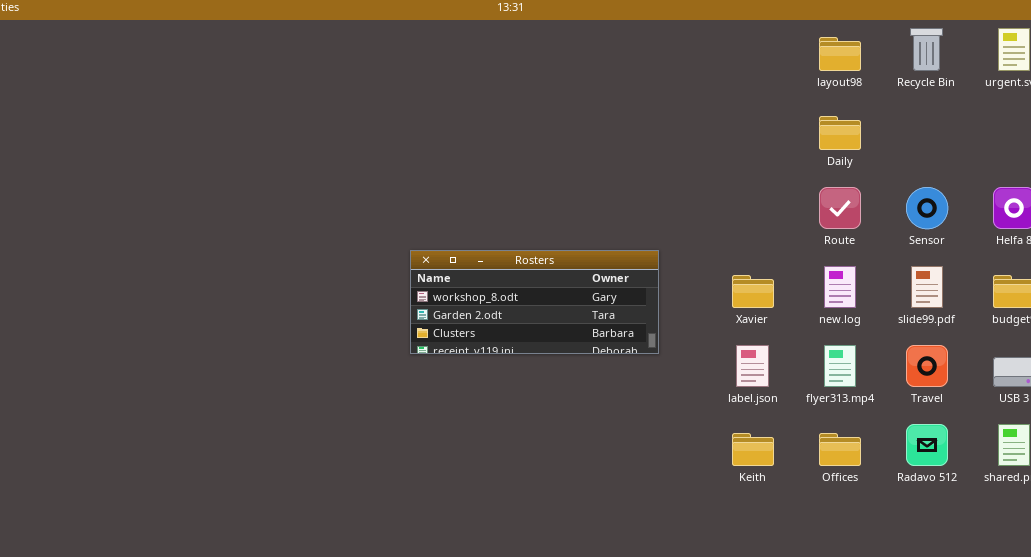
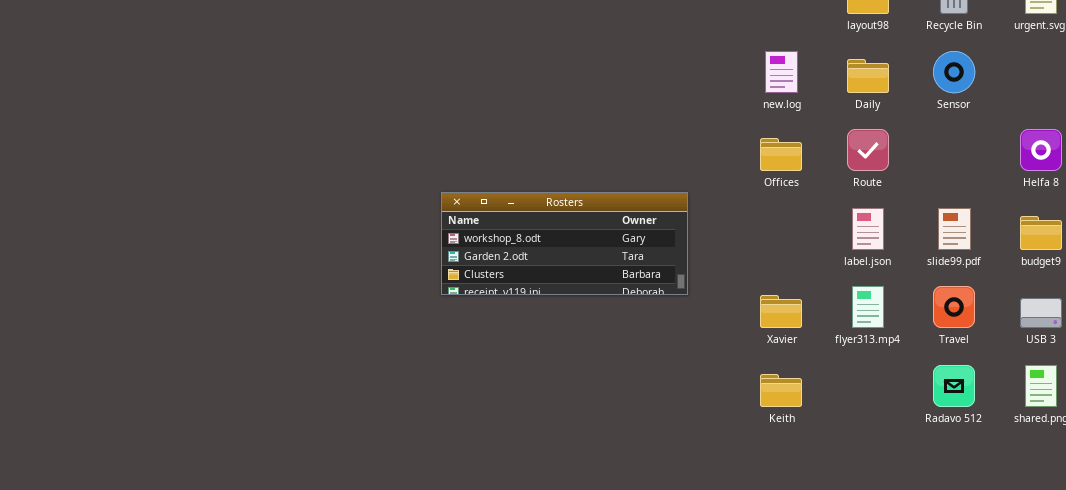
Sensor: [906,187,948,229] -> [933,51,975,93], moved
new.log: [824,266,856,308] -> [765,51,798,93], moved
Xavier: [732,275,774,308] -> [760,295,802,328], moved
label.json: [736,345,769,387] -> [852,208,884,250], moved
Offices: [819,433,861,466] -> [760,138,802,171], moved

